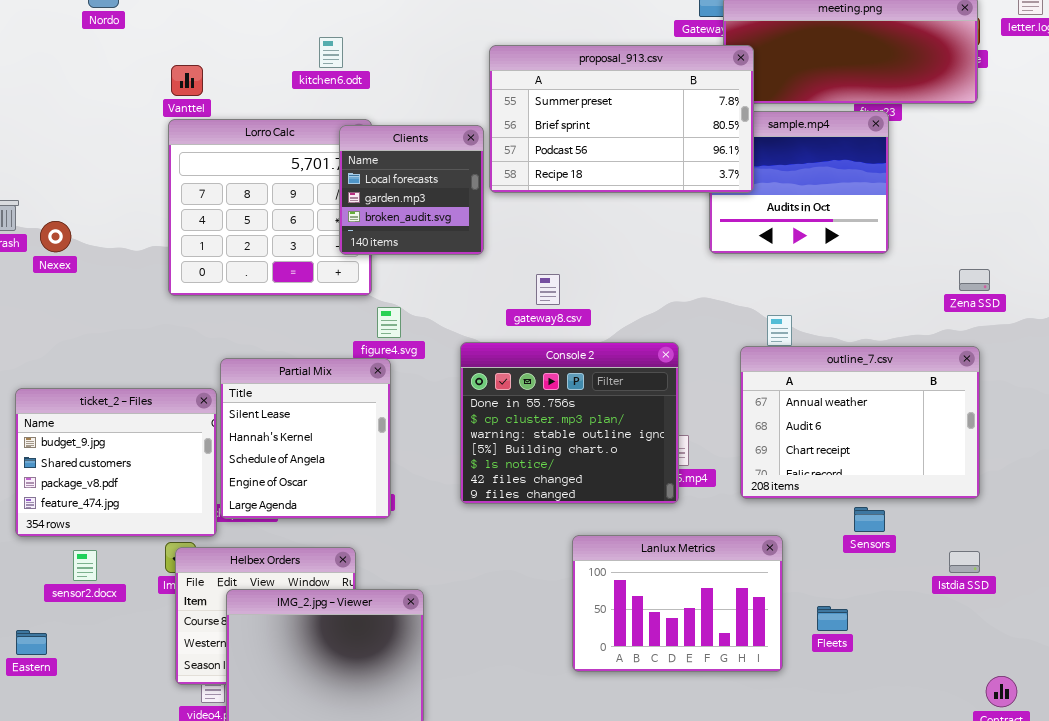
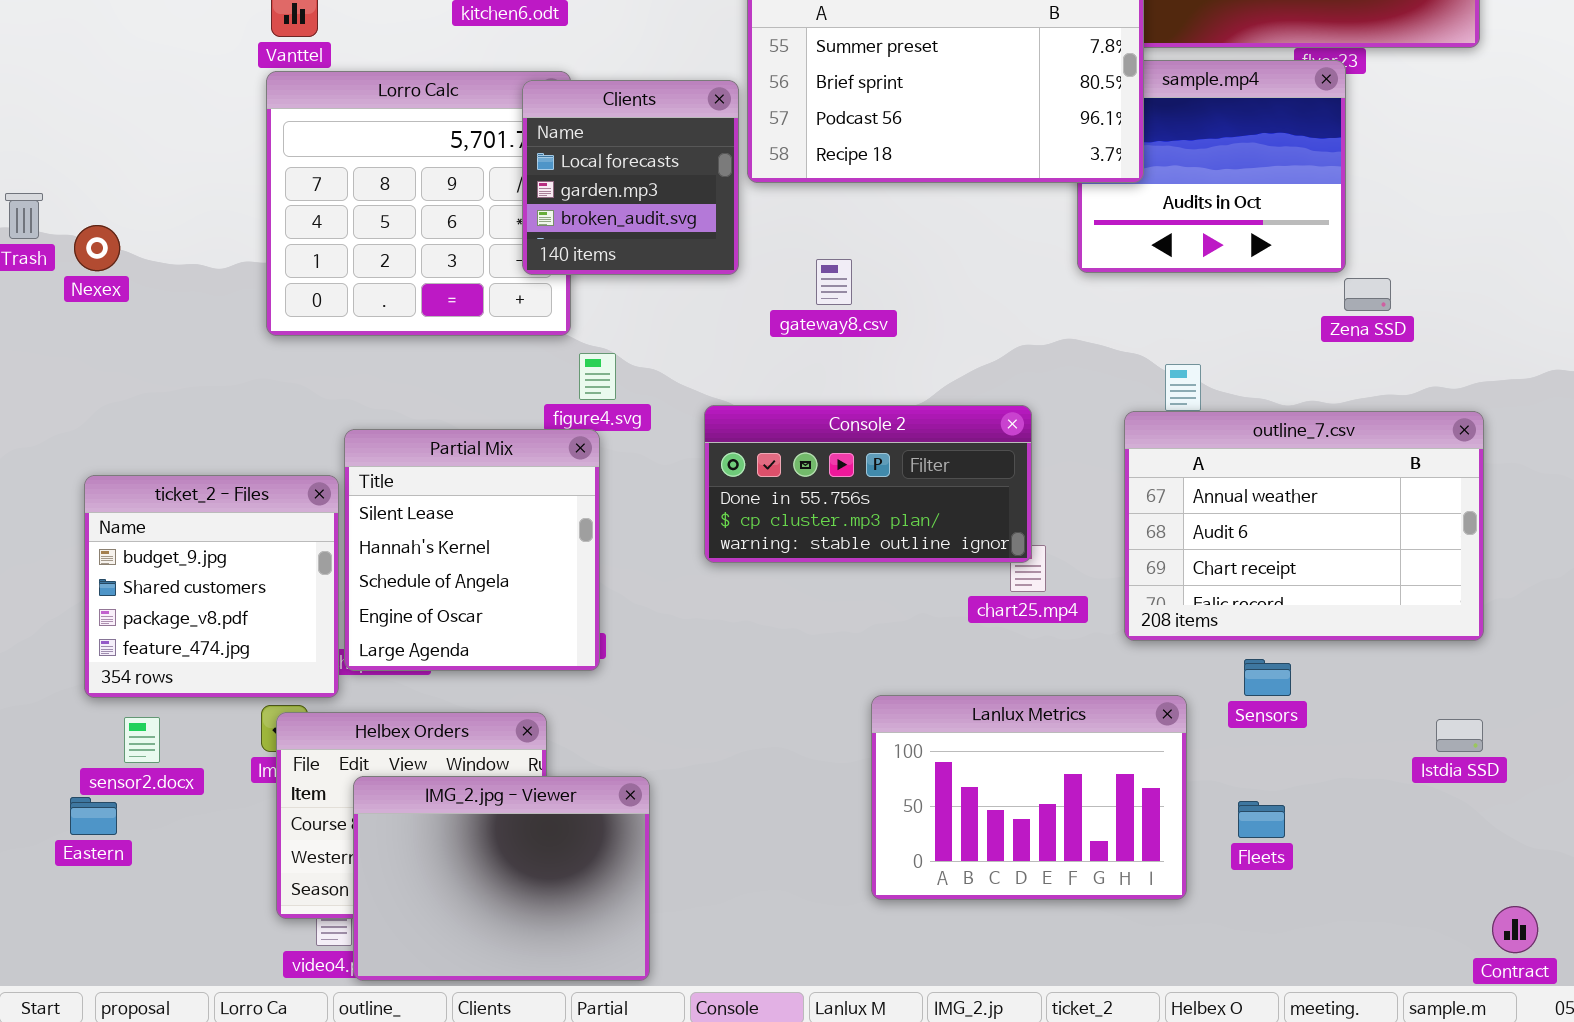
Zena SSD: [959,269,990,291] -> [1344,278,1391,311], moved
gateway8.csv: [536,274,560,305] -> [816,259,852,305], moved
Console 2: [460,342,679,504] -> [704,405,1032,563], resized
ticket_2 - Files: [15,388,217,537] -> [84,475,339,698], resized
Sensors: [854,507,885,532] -> [1244,659,1291,696], moved
Eastern: [16,630,47,655] -> [70,797,117,835], moved

